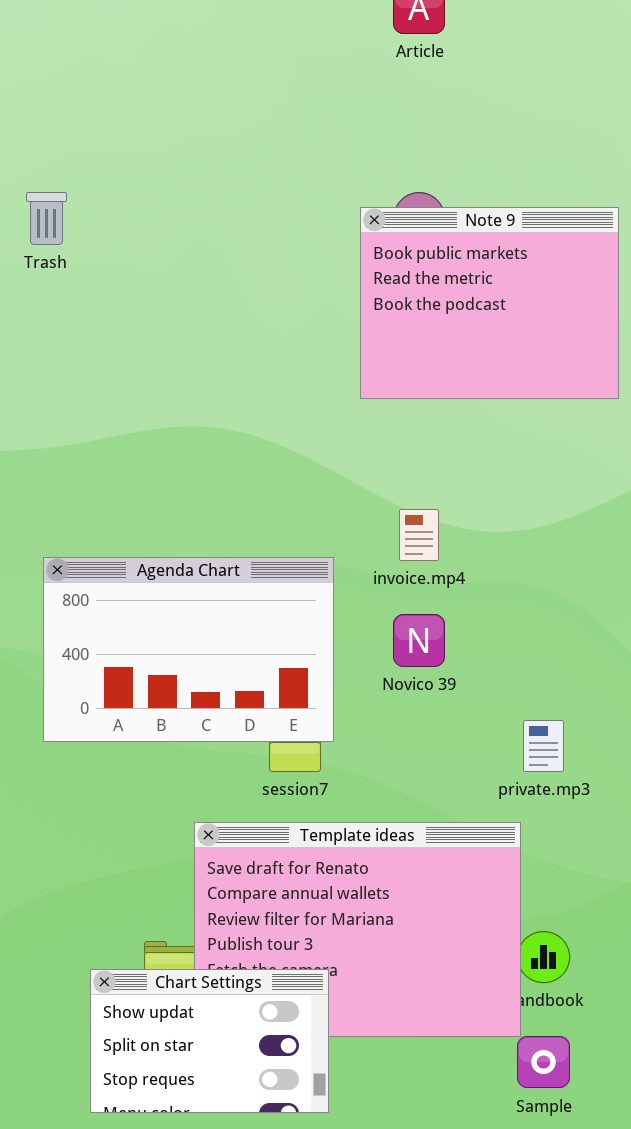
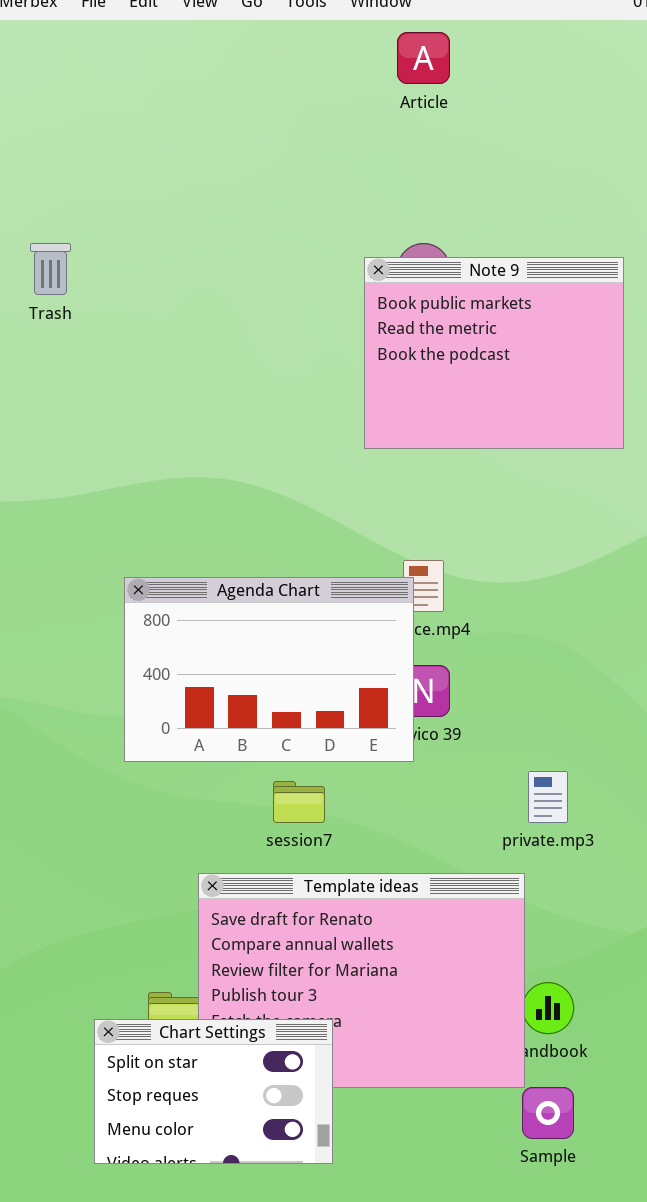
Agenda Chart: [43,557,334,742] -> [124,577,414,762], moved
Chart Settings: [90,969,329,1113] -> [94,1019,333,1164], scrolled down 1 row

